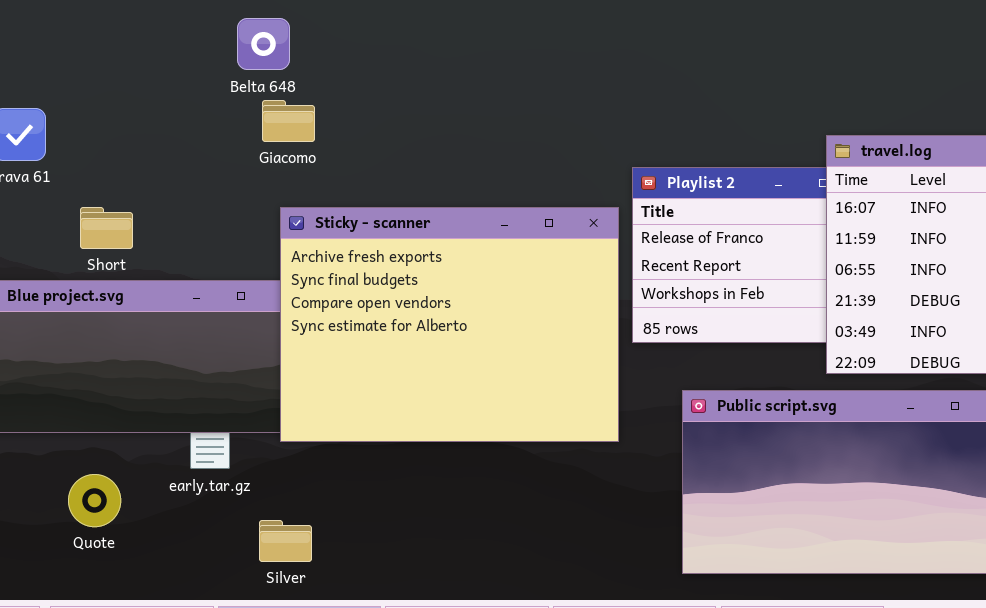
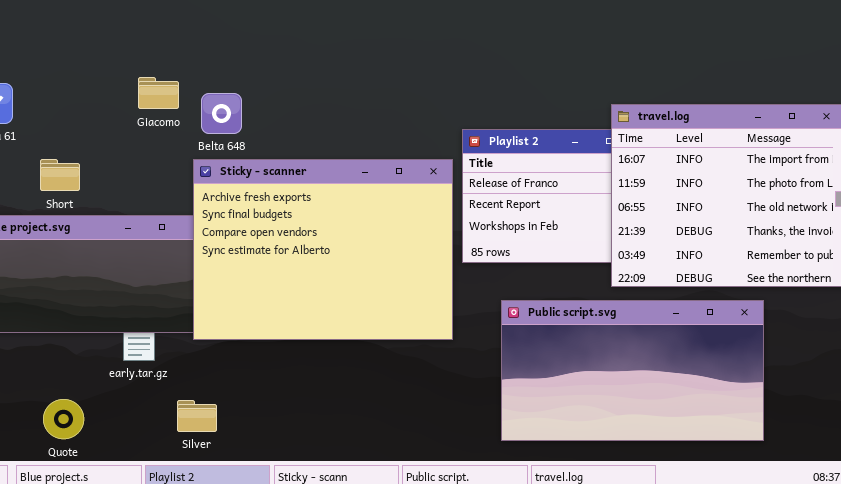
Belta 648: [237,18,290,70] -> [201,93,242,134], moved
Giacomo: [262,100,315,142] -> [138,77,179,109], moved
Quote: [68,474,121,527] -> [43,399,84,439], moved

